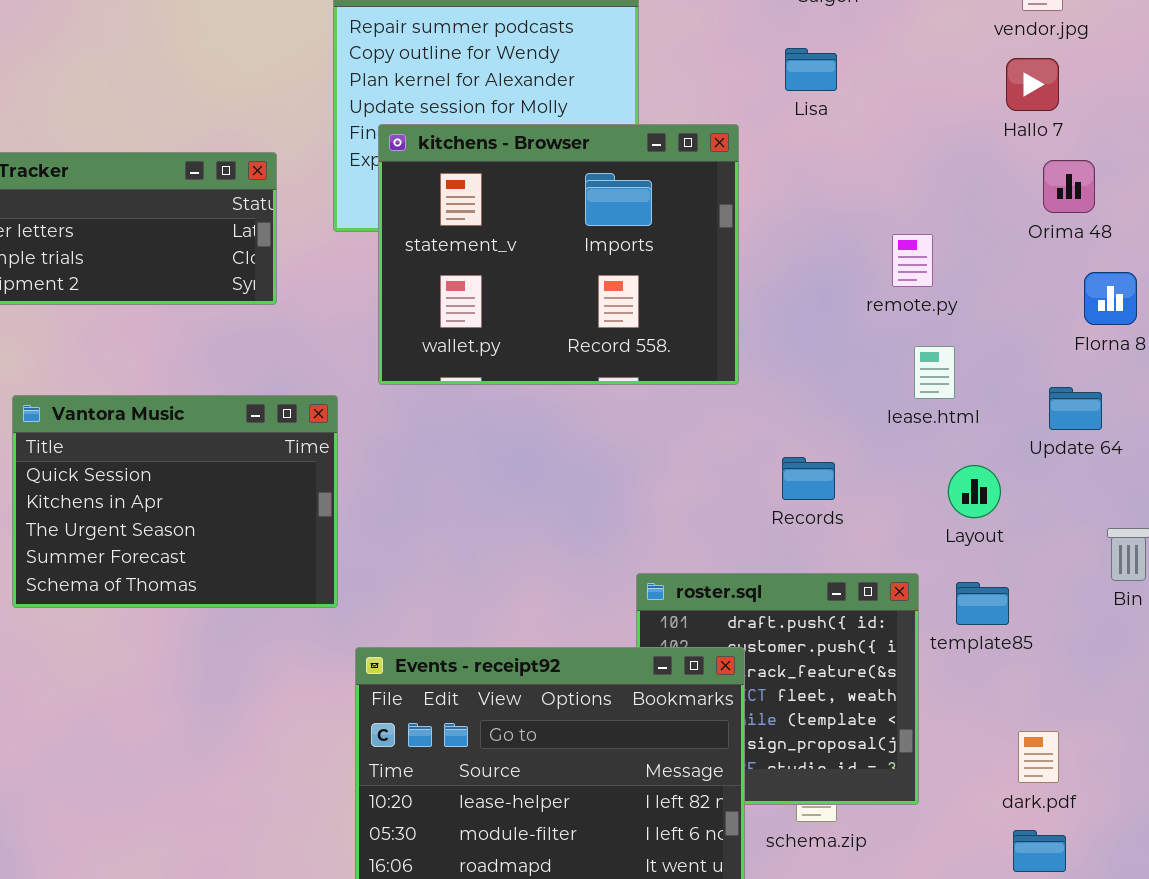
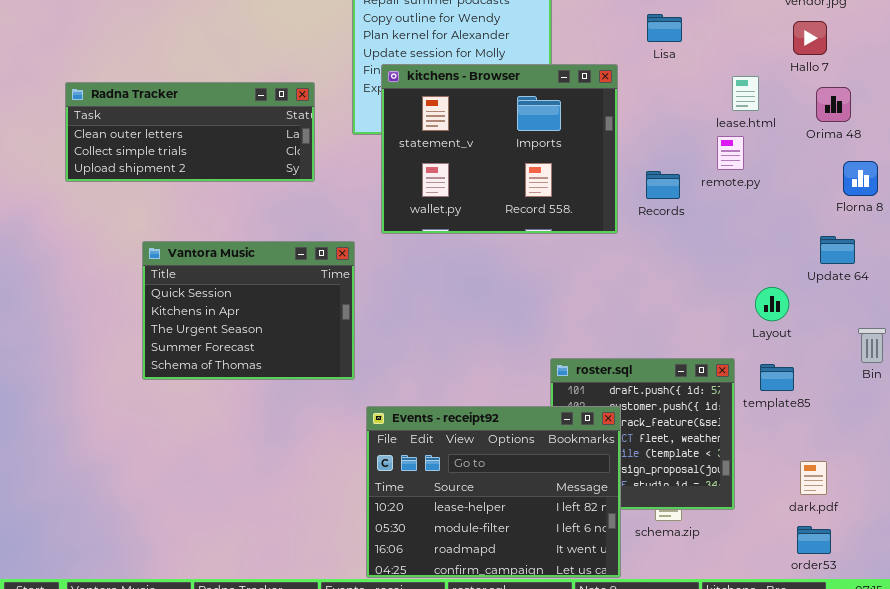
lease.html: [914,346,955,399] -> [732,76,759,111], moved
Records: [782,457,835,500] -> [646,171,680,199], moved

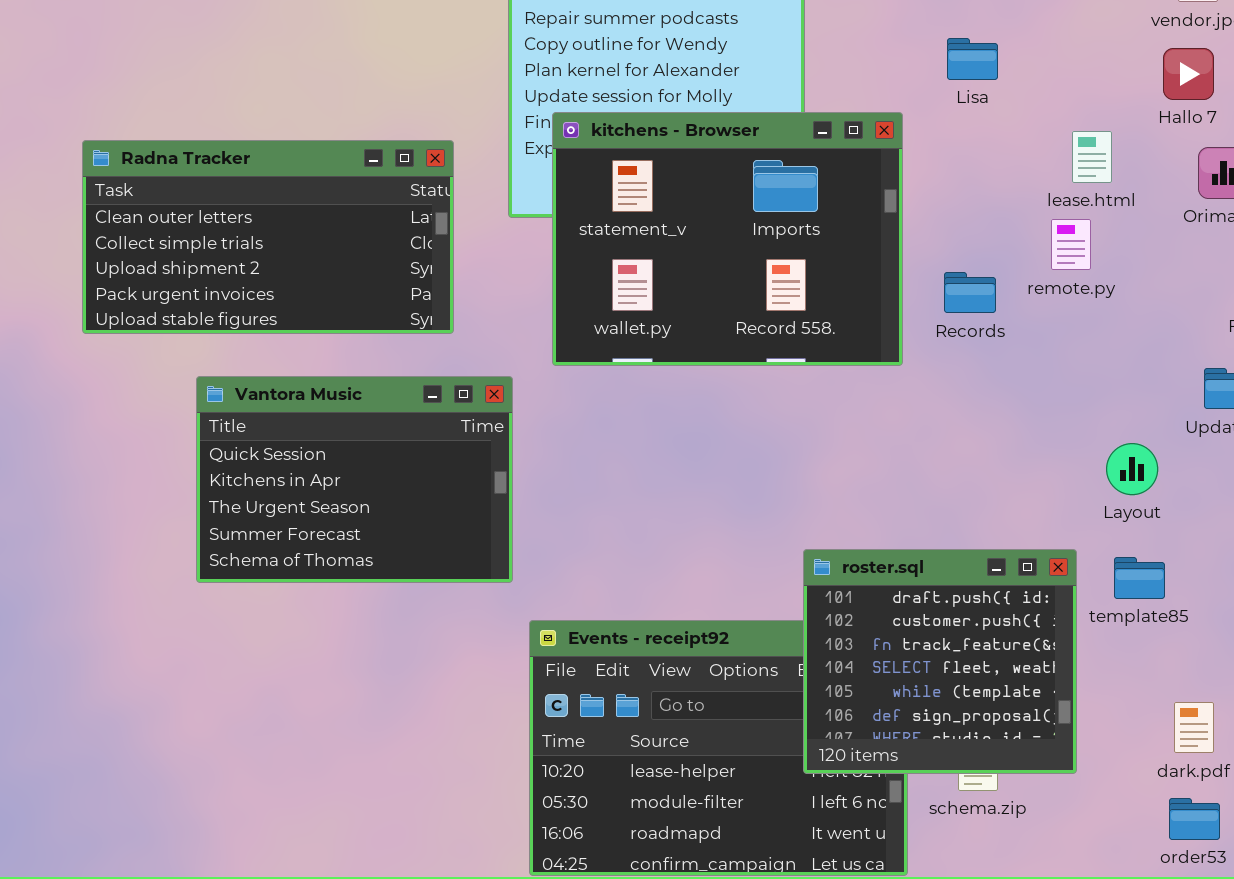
Radna Tracker: [65,82,315,182] -> [82,140,454,334], resized
roster.sql: [550,358,735,510] -> [803,549,1077,774], raised

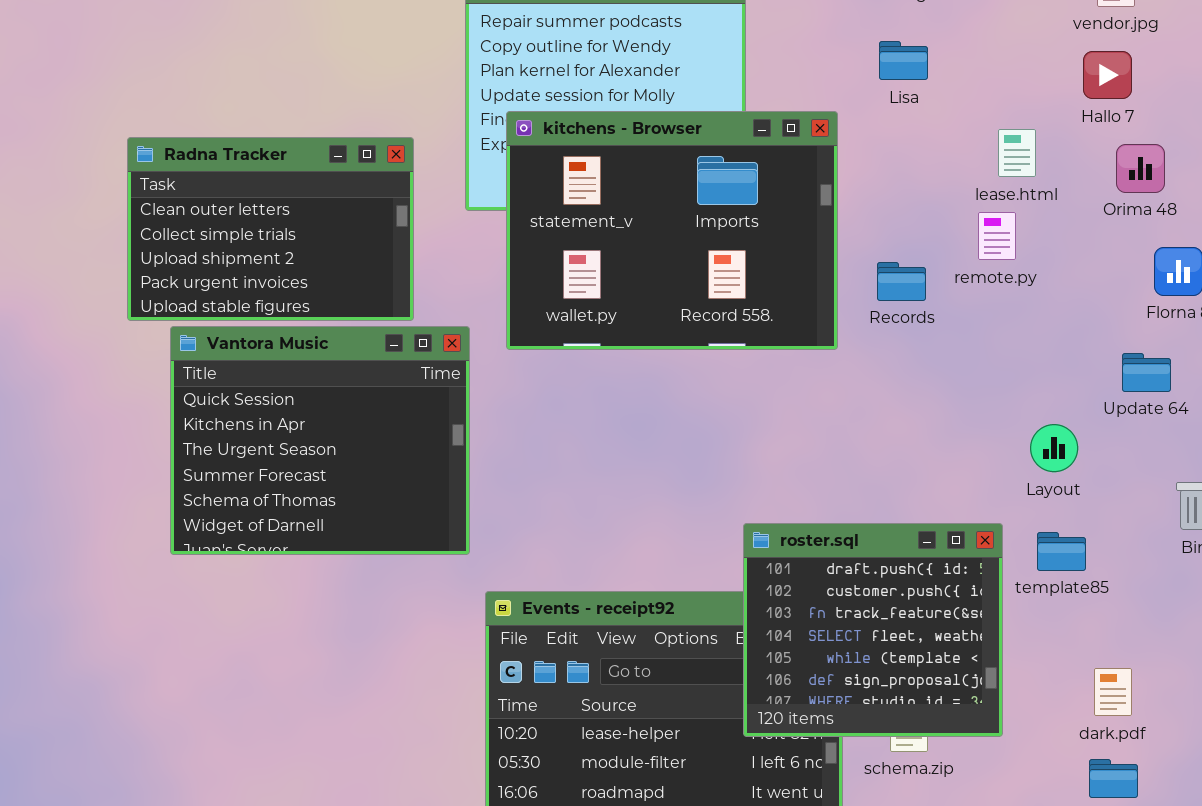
Radna Tracker: [82,140,454,334] -> [127,137,414,321], resized
Vantora Music: [196,376,513,583] -> [170,326,470,555], resized

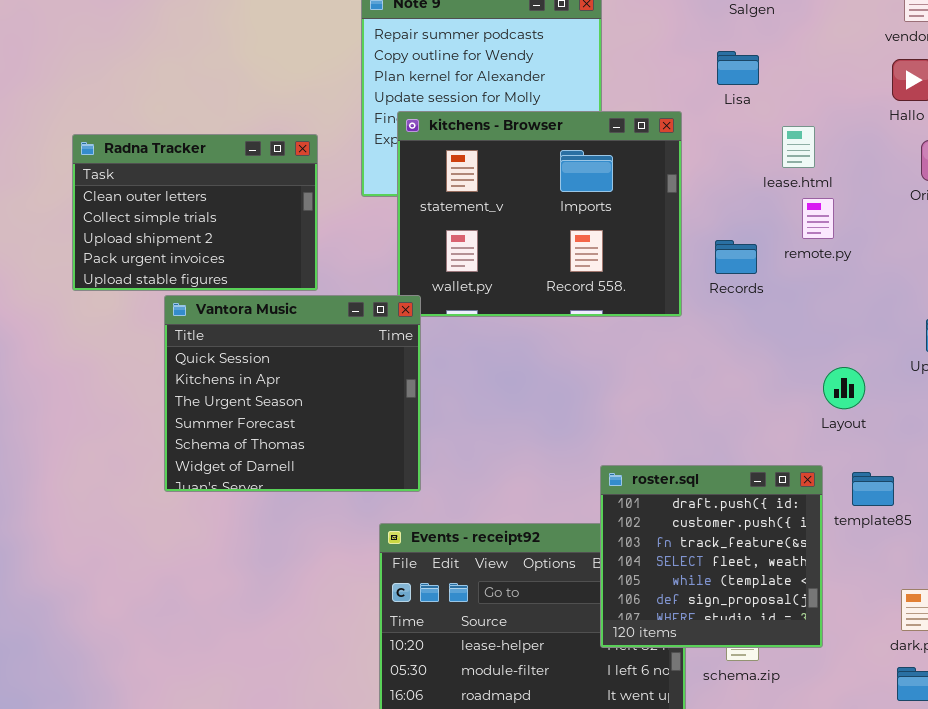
lease.html: [998,129,1036,177] -> [782,126,815,168], moved
Vantora Music: [170,326,470,555] -> [164,295,421,492], moved
Layout: [1030,424,1078,472] -> [823,367,865,409], moved

